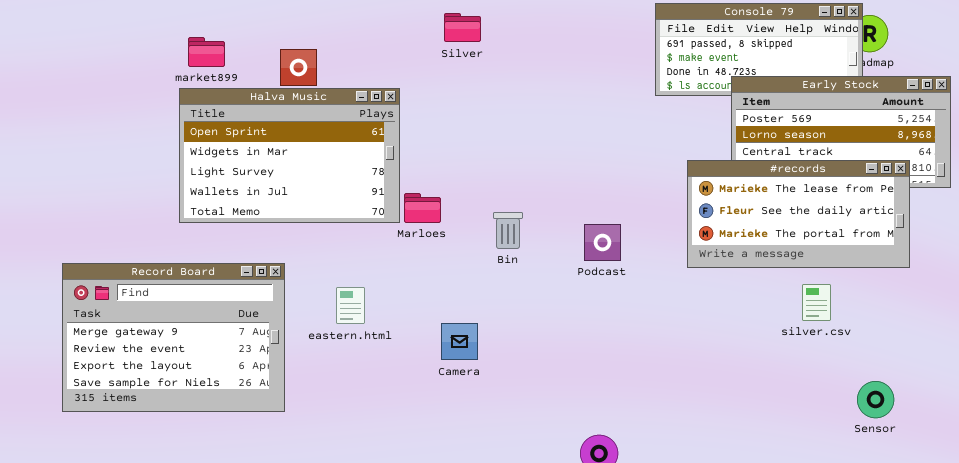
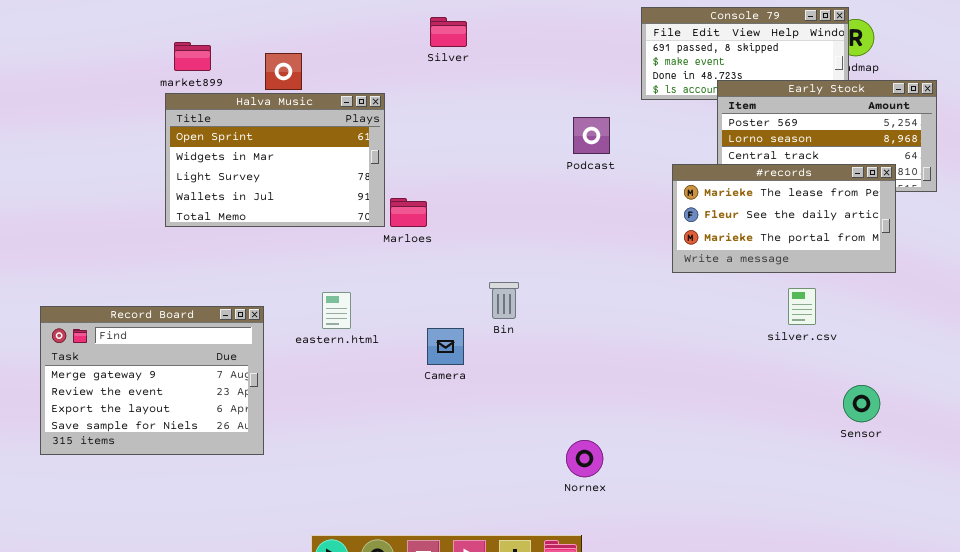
Bin: [493,212,523,249] -> [489,282,519,319], moved
Podcast: [584,224,621,261] -> [573,117,610,154], moved
Record Board: [62,263,285,412] -> [40,306,264,455], moved

